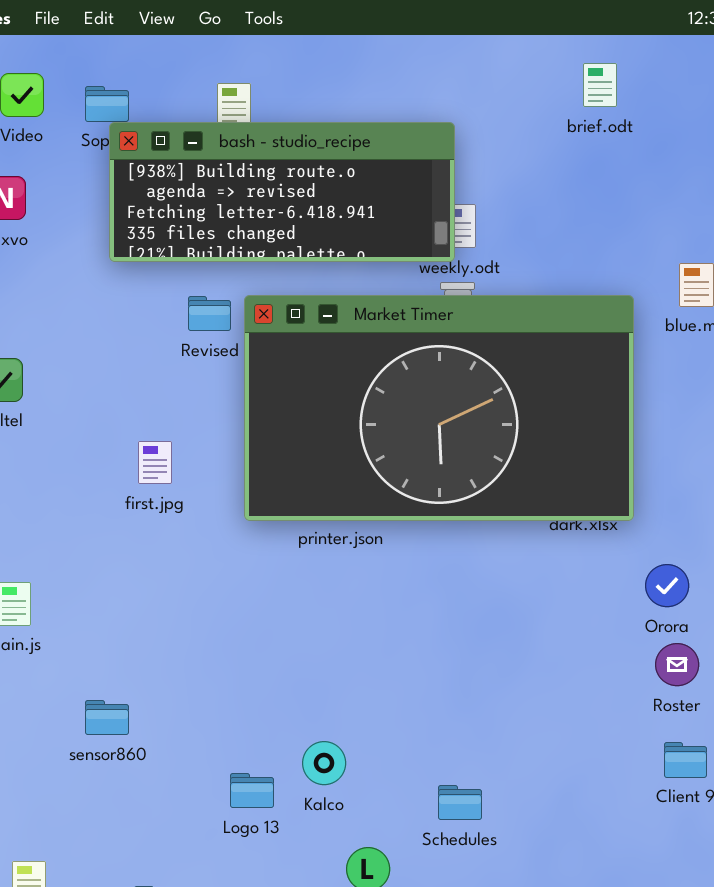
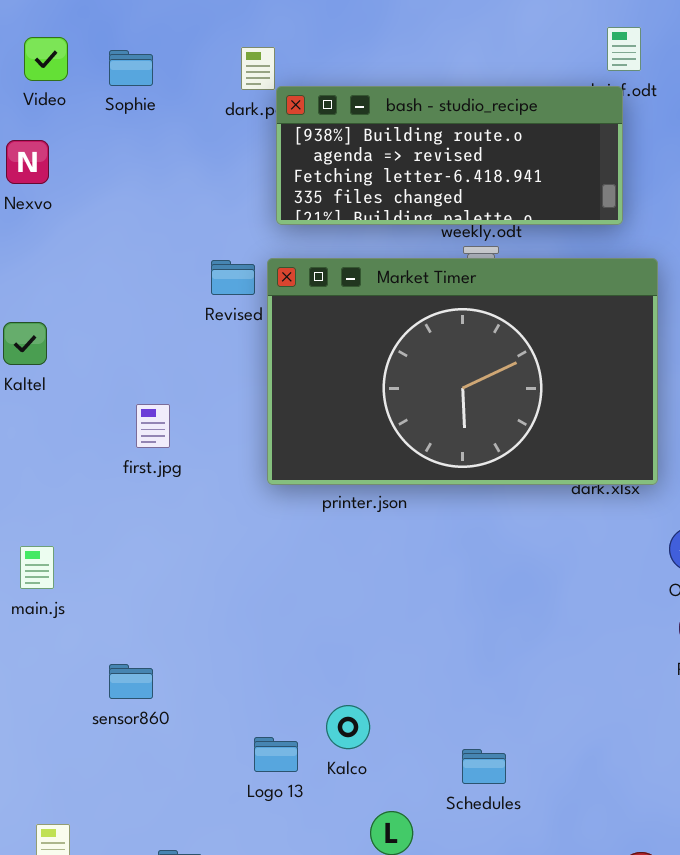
bash - studio_recipe: [109,122,455,262] -> [276,86,623,225], moved
first.jpg: [138,441,172,484] -> [136,404,170,448], moved

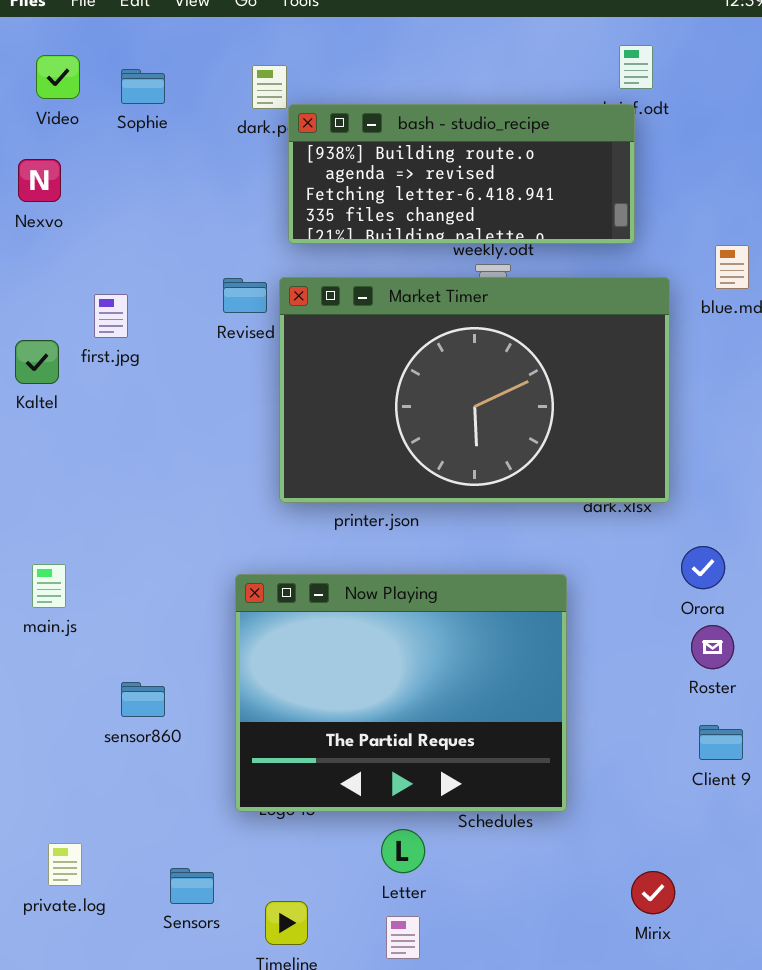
first.jpg: [136,404,170,448] -> [94,294,128,338], moved
Now Playing: none -> [235,574,567,812], opened

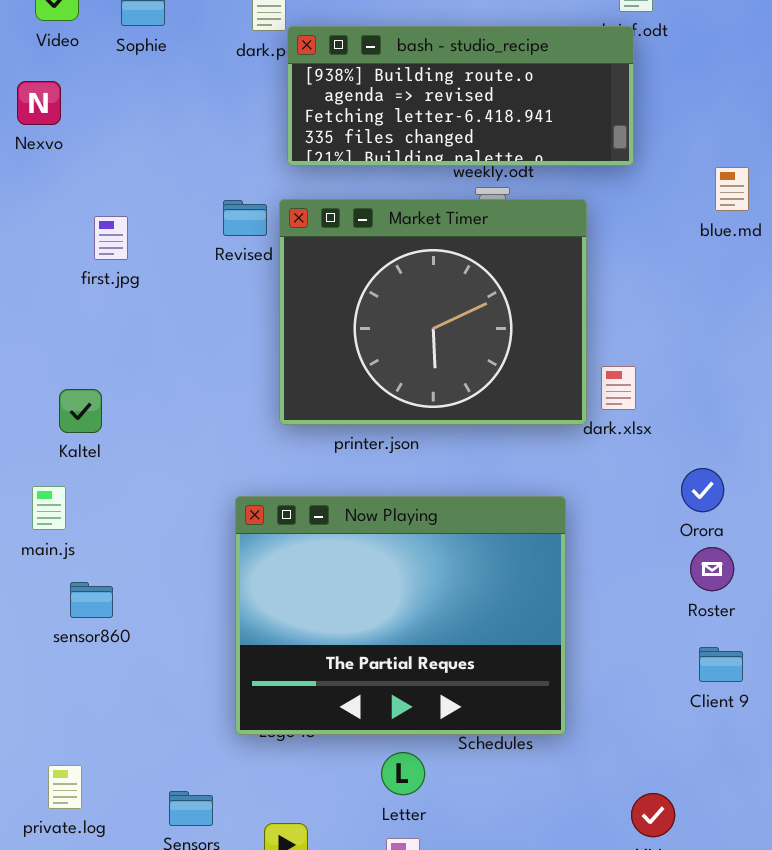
Market Timer: [279,277,670,503] -> [279,199,587,425], resized
Kaltel: [15,340,59,384] -> [59,389,102,433], moved
sensor860: [121,682,165,717] -> [70,582,113,618], moved

